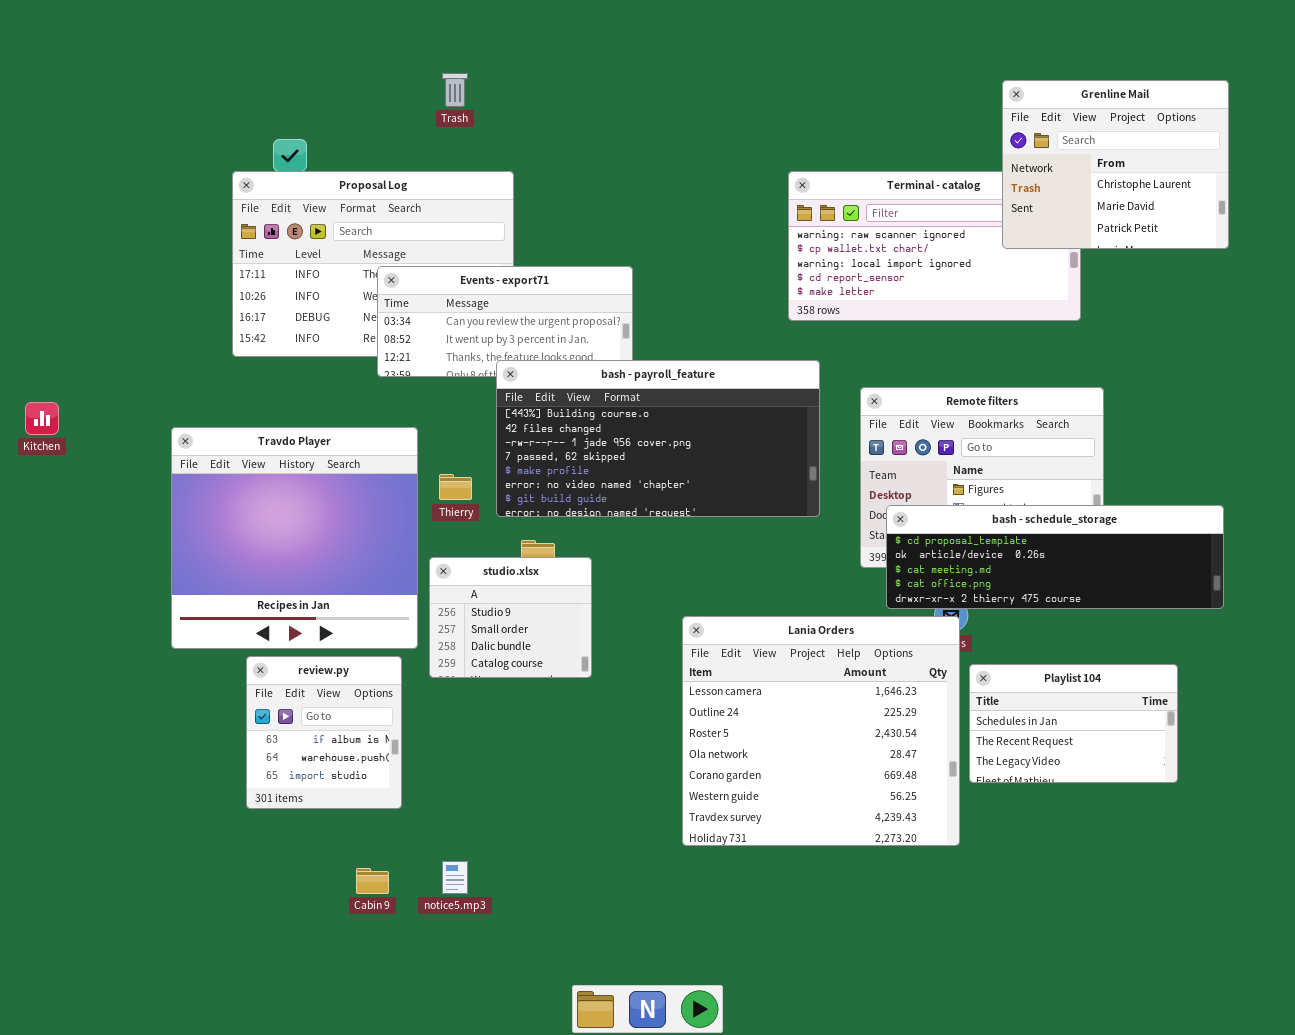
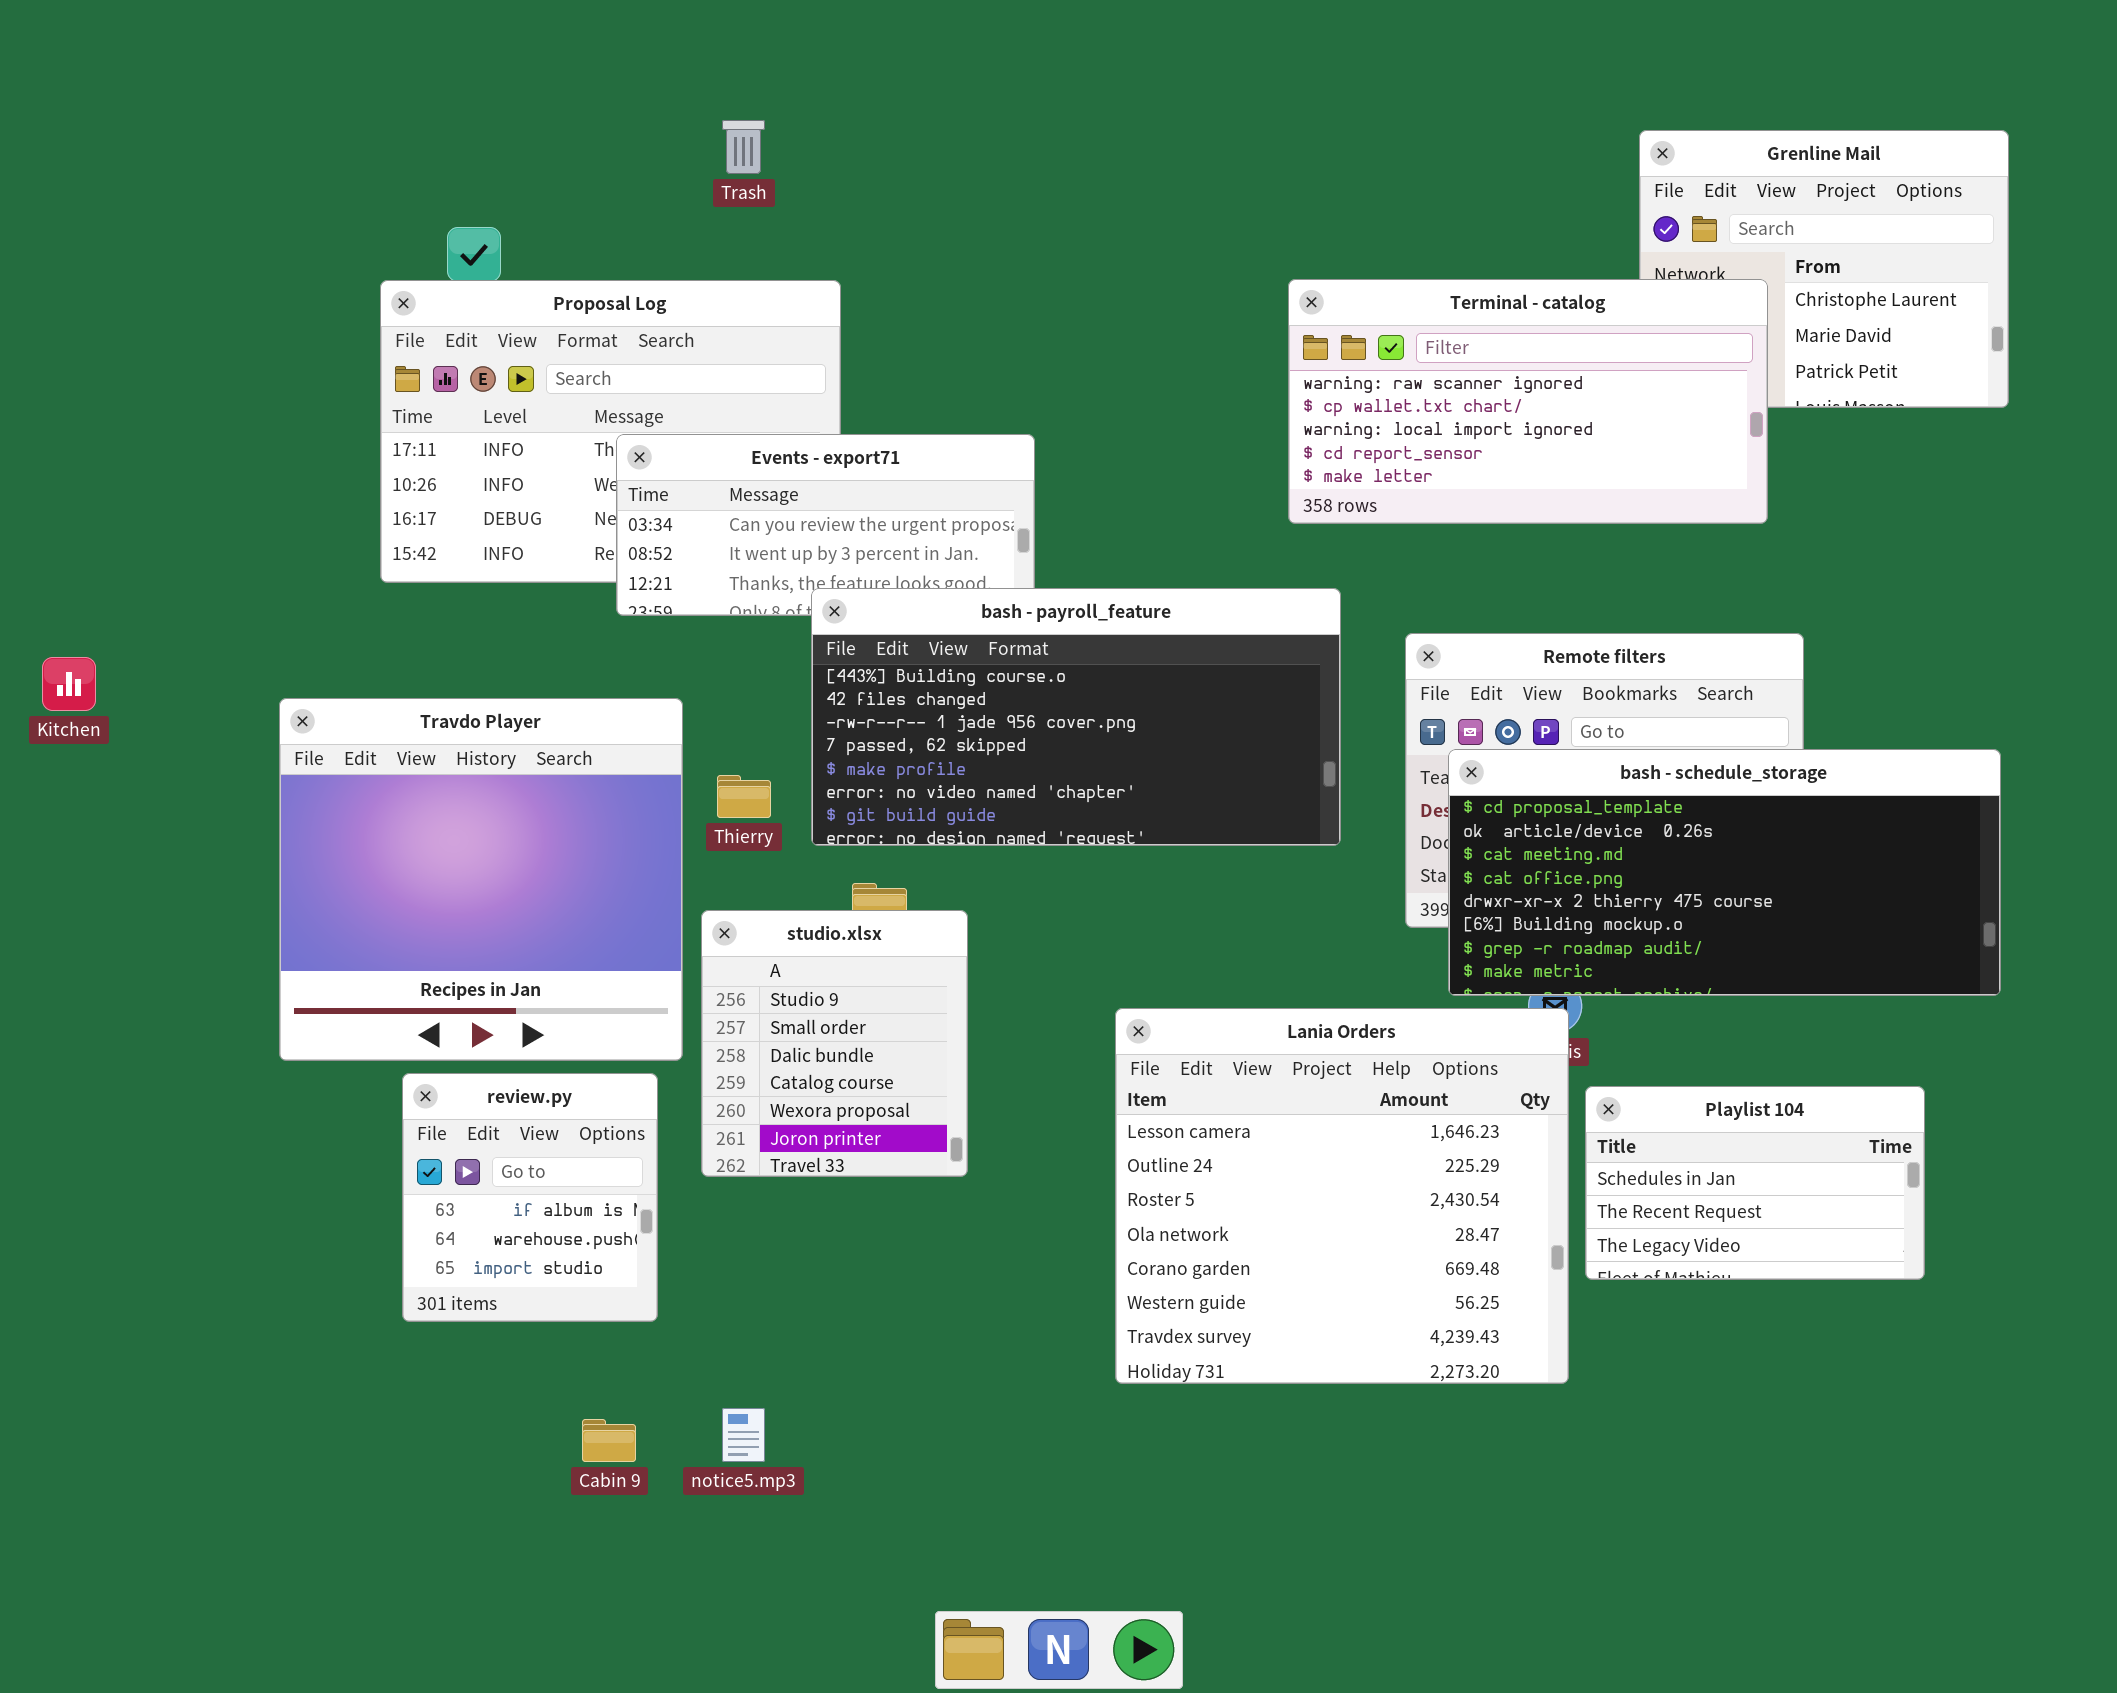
Terminal - catalog: [788,171,1081,321] -> [1288,279,1768,524], raised
bash - schedule_storage: [886,505,1224,609] -> [1448,749,2001,996], resized
studio.xlsx: [429,557,592,678] -> [701,910,968,1177], resized

